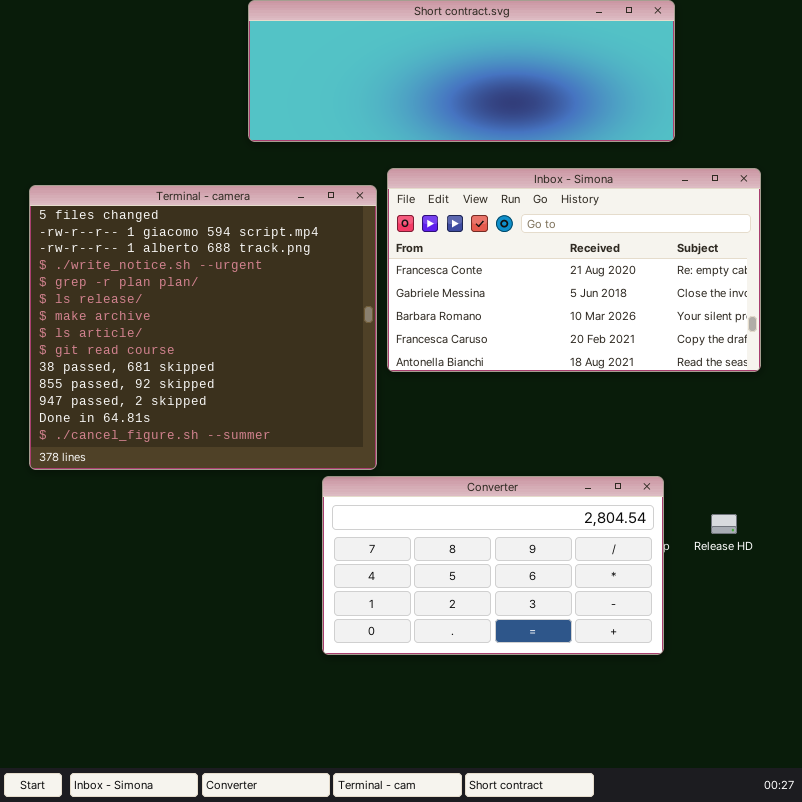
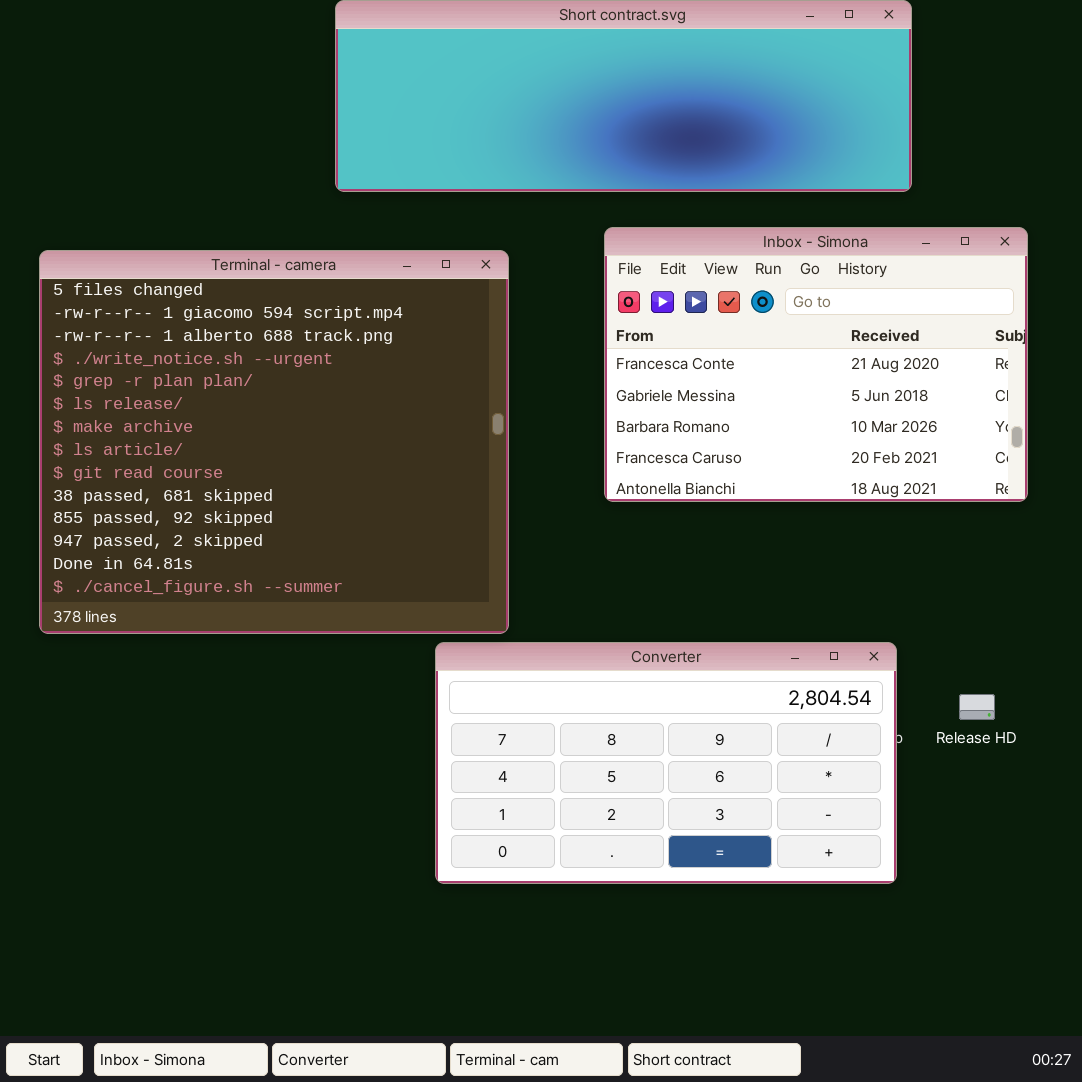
Inbox - Simona: [387,168,761,372] -> [604,227,1028,502], resized

